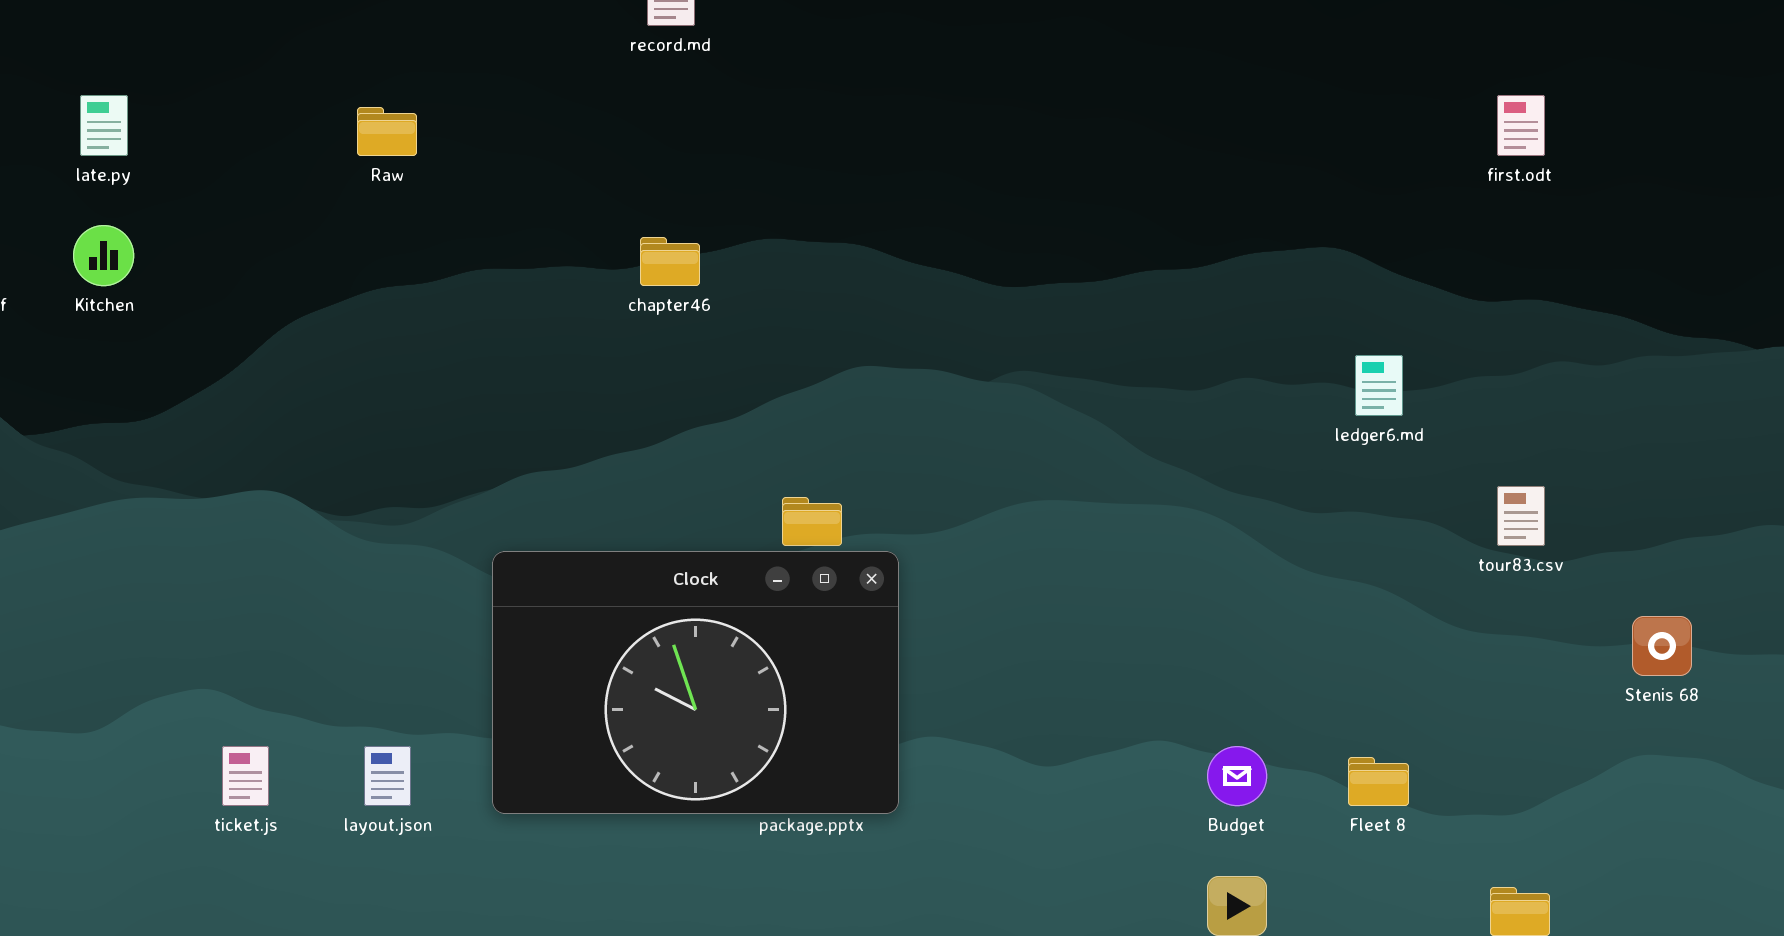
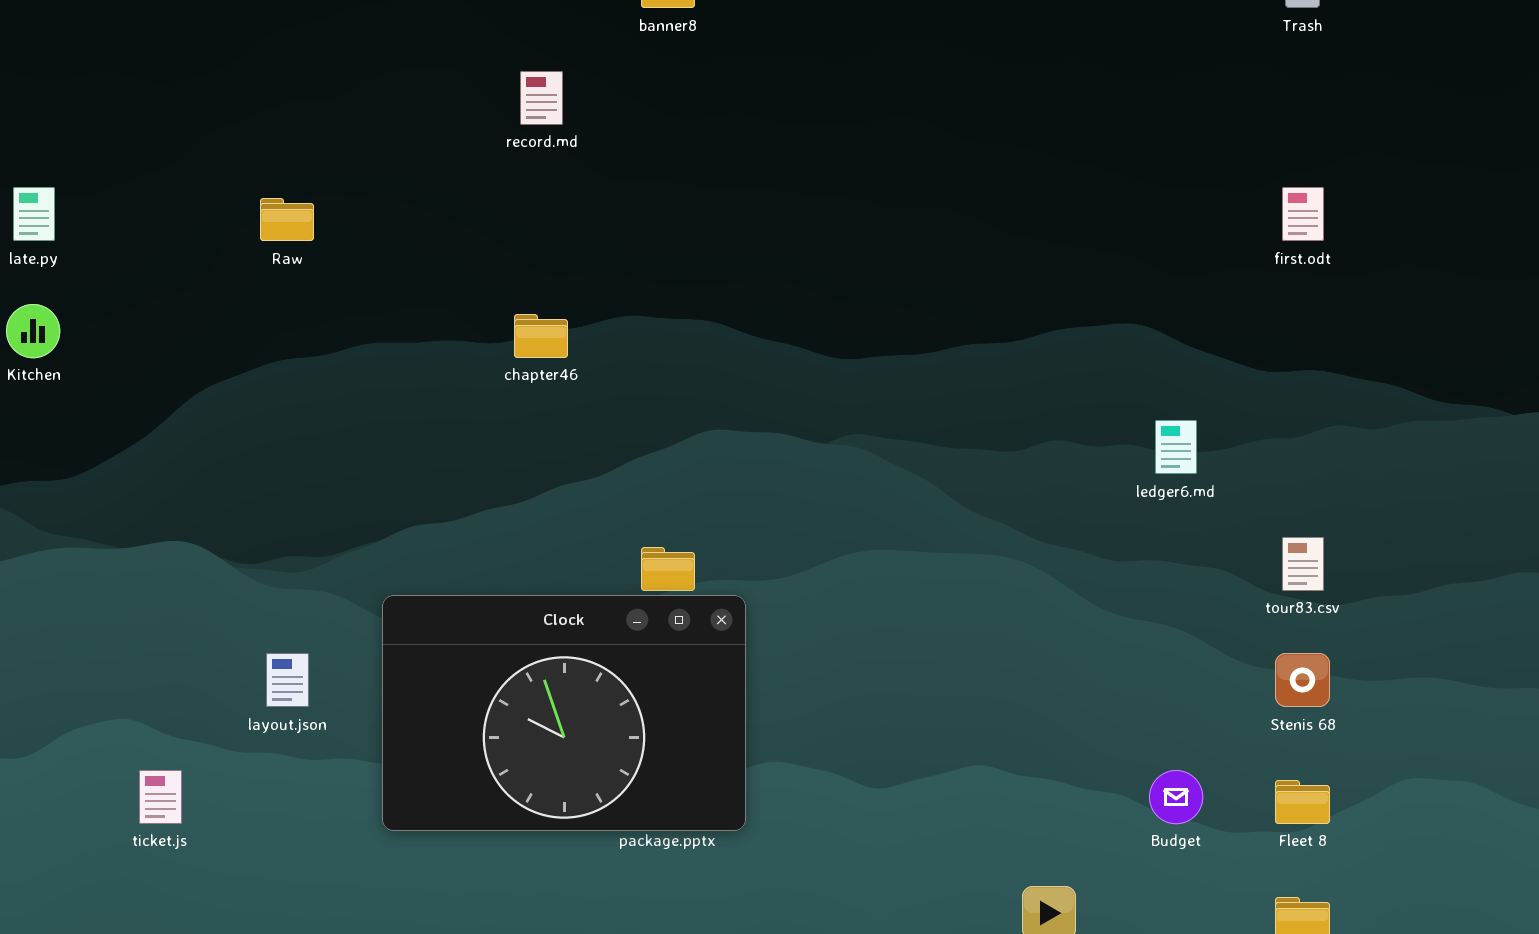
Stenis 68: [1632,616,1692,676] -> [1275,653,1330,707], moved
layout.json: [364,746,411,806] -> [266,653,309,707], moved
Budget: [1207,746,1267,806] -> [1149,770,1203,824], moved
Fleet 8: [1348,757,1409,806] -> [1275,780,1330,824], moved

